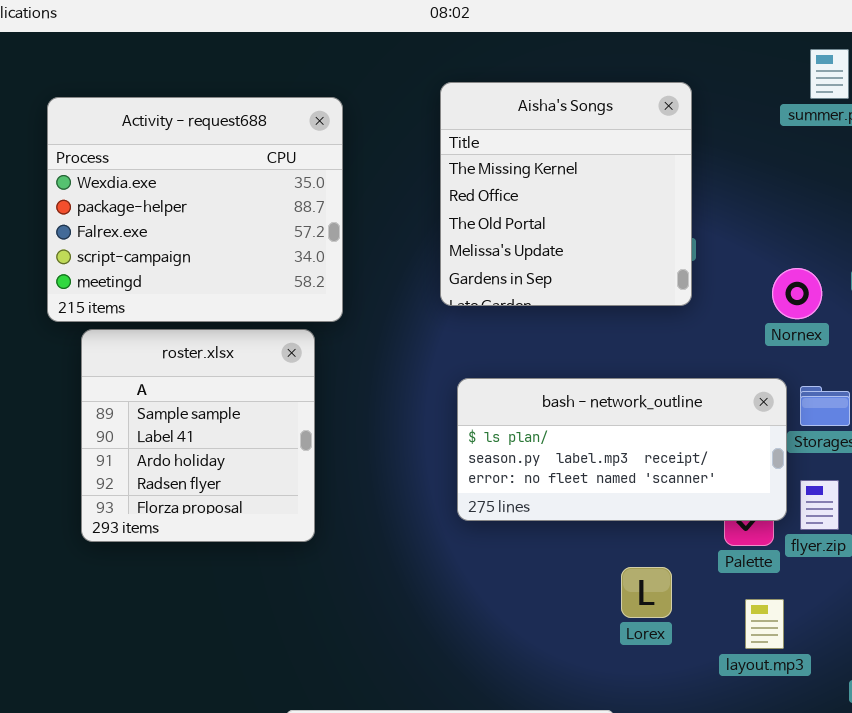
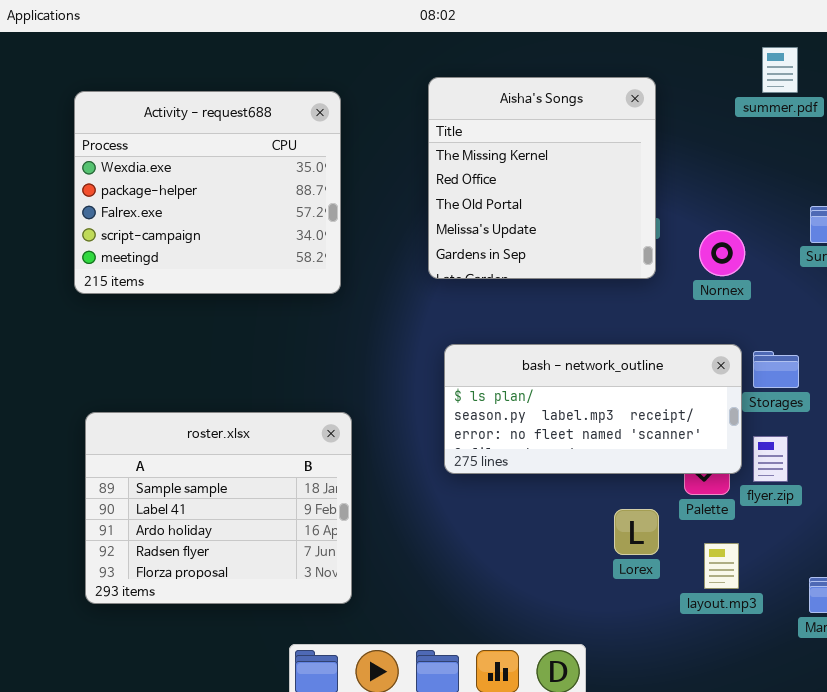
Nornex: [772,268,822,319] -> [699,230,745,276], moved
roster.xlsx: [81,329,315,542] -> [85,412,352,604], moved, resized
Lorex: [621,567,672,618] -> [614,509,659,555], moved

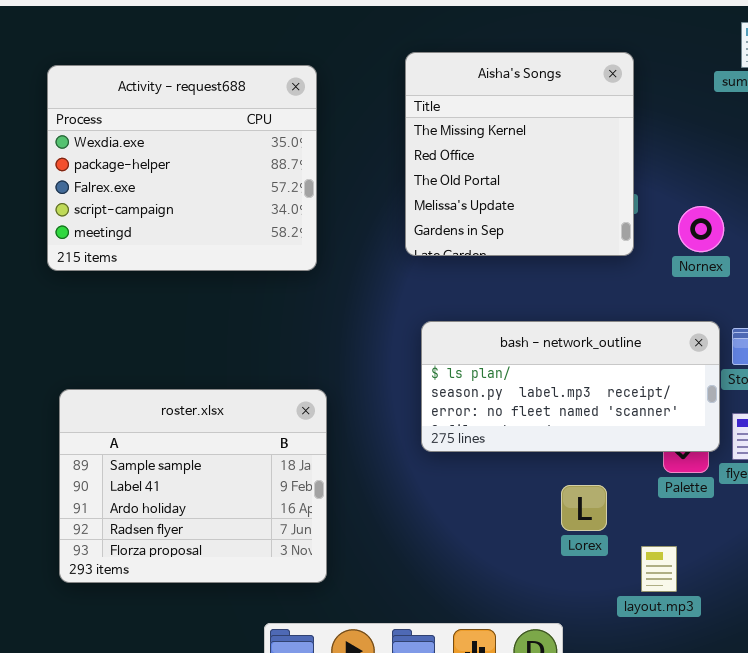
Lorex: [614,509,659,555] -> [561,485,607,531], moved
layout.mp3: [704,543,739,589] -> [641,546,677,592], moved

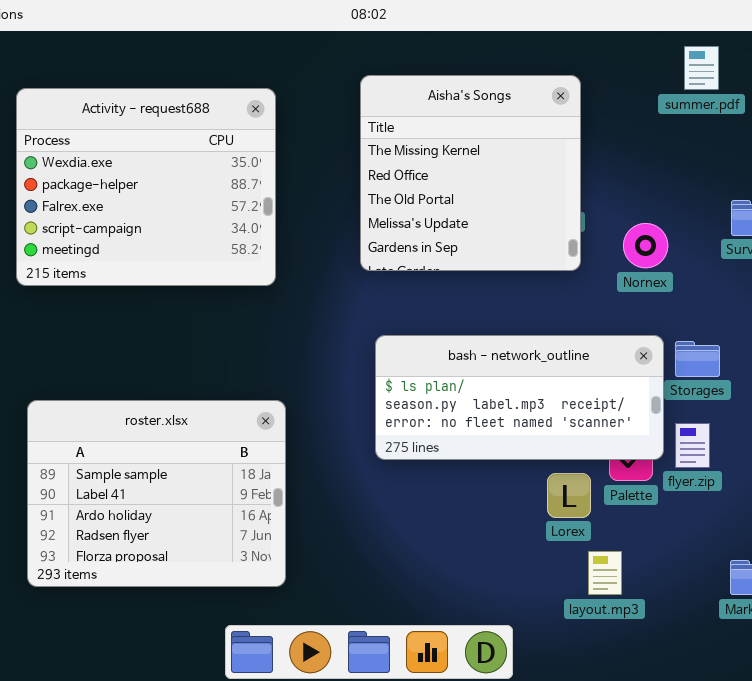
Lorex: [561,485,607,531] -> [547,473,591,518], moved

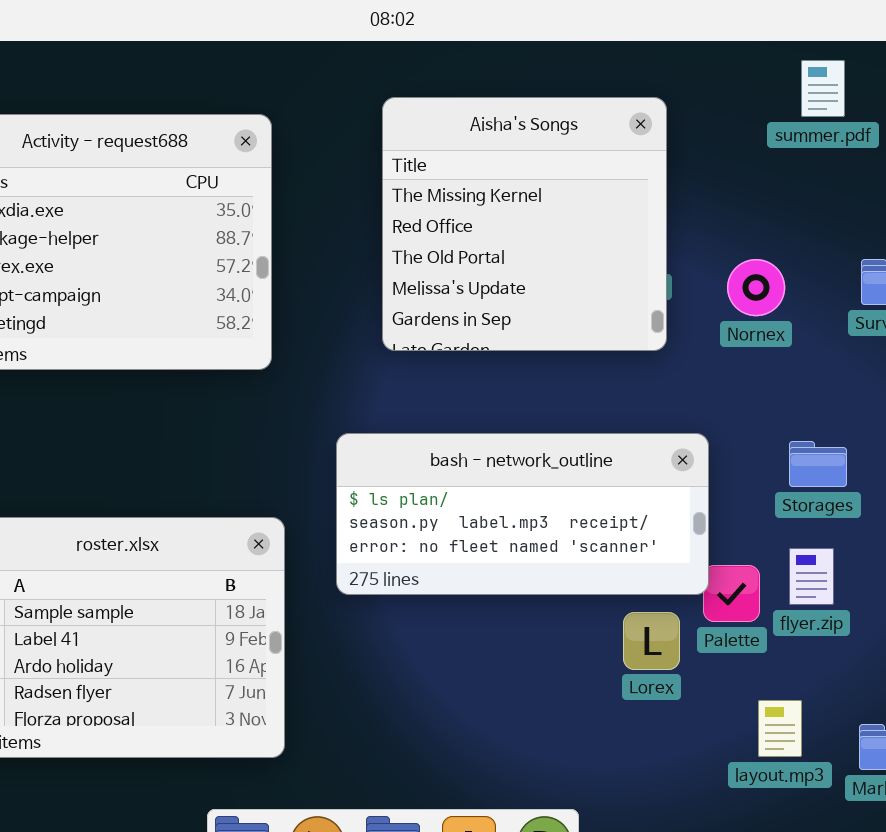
Nornex: [623,223,668,268] -> [727,259,785,316], moved
bash - network_outline: [375,335,664,460] -> [336,433,709,595], moved
layout.mp3: [588,551,622,595] -> [758,700,802,757], moved

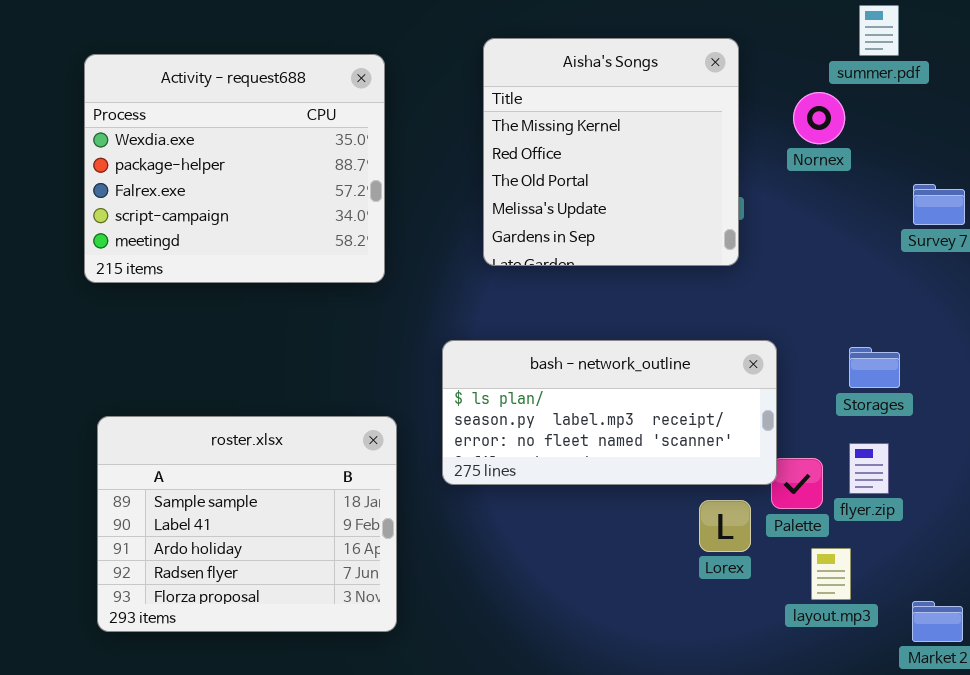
Nornex: [727,259,785,316] -> [793,92,845,144], moved
layout.mp3: [758,700,802,757] -> [811,548,851,600], moved

